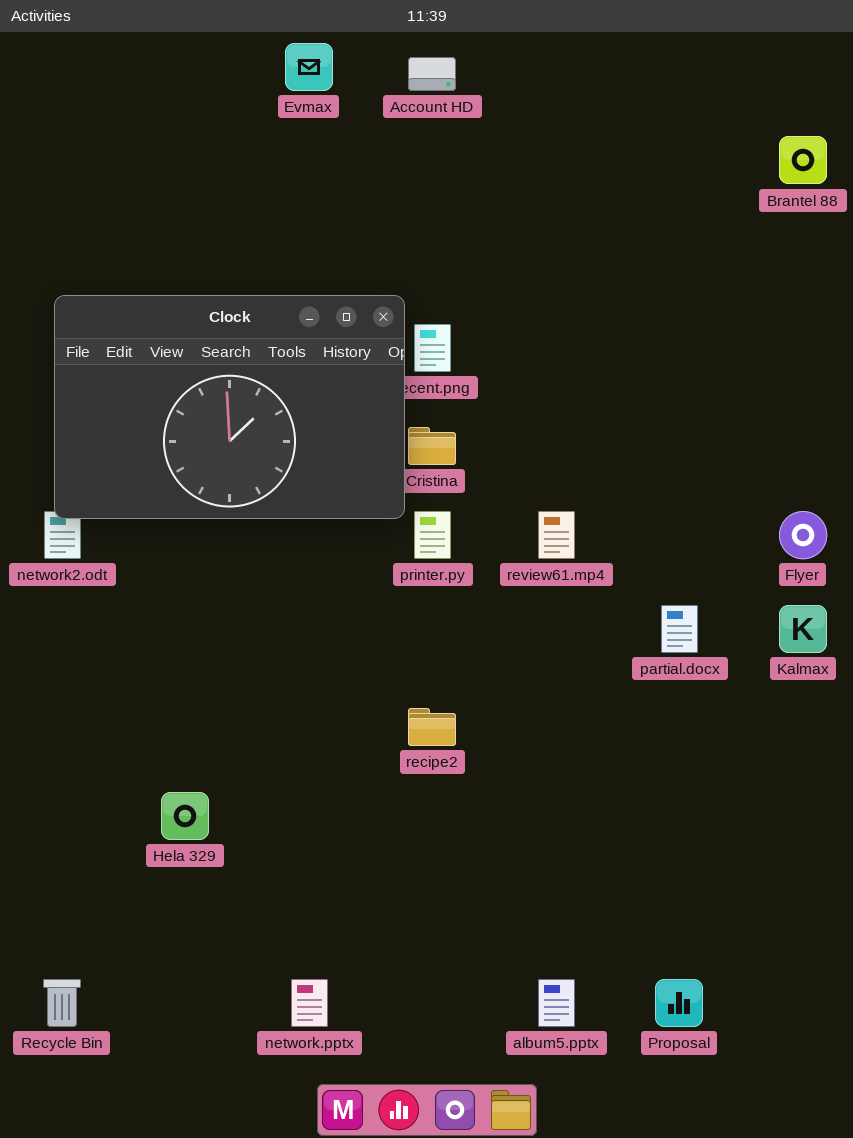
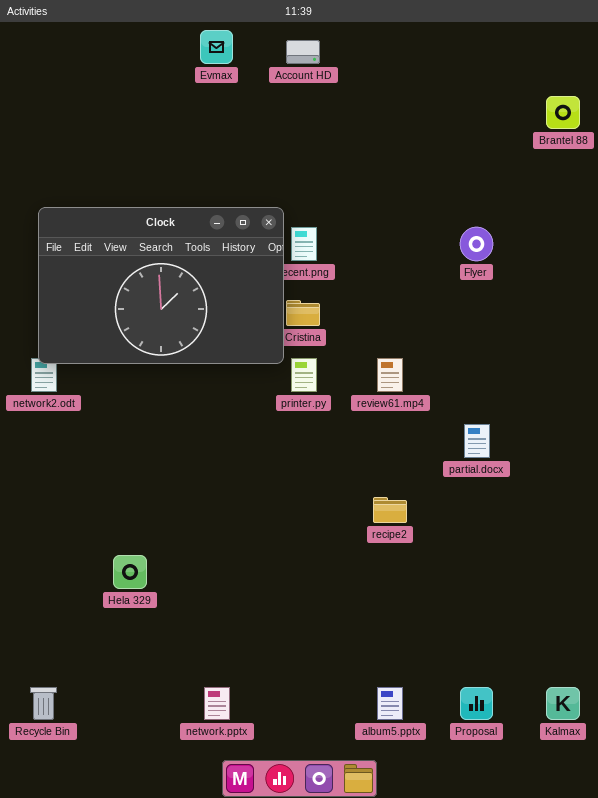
Flyer: [779,511,827,559] -> [460,227,493,261], moved
Kalmax: [779,605,827,653] -> [546,687,580,720], moved
recipe2: [408,708,456,746] -> [373,497,407,523], moved

